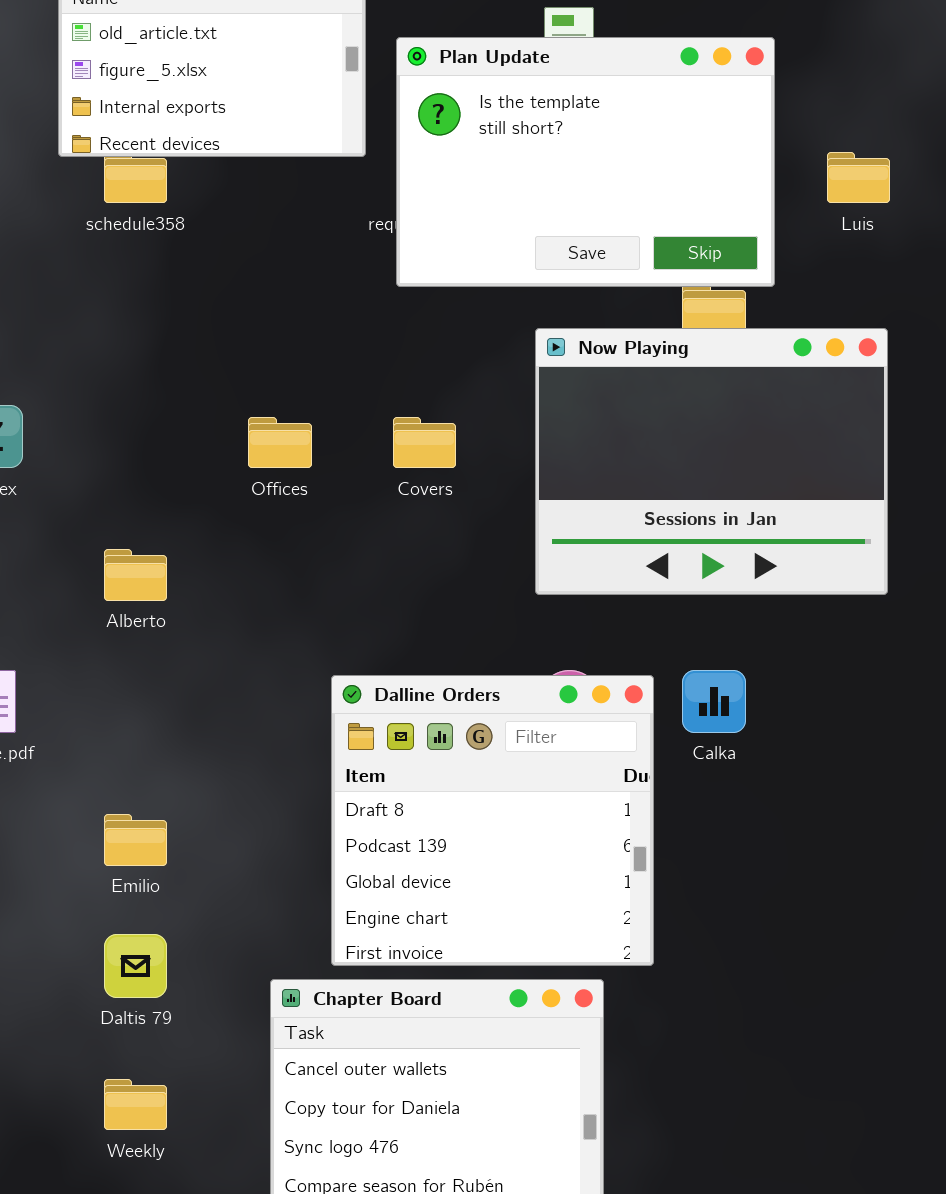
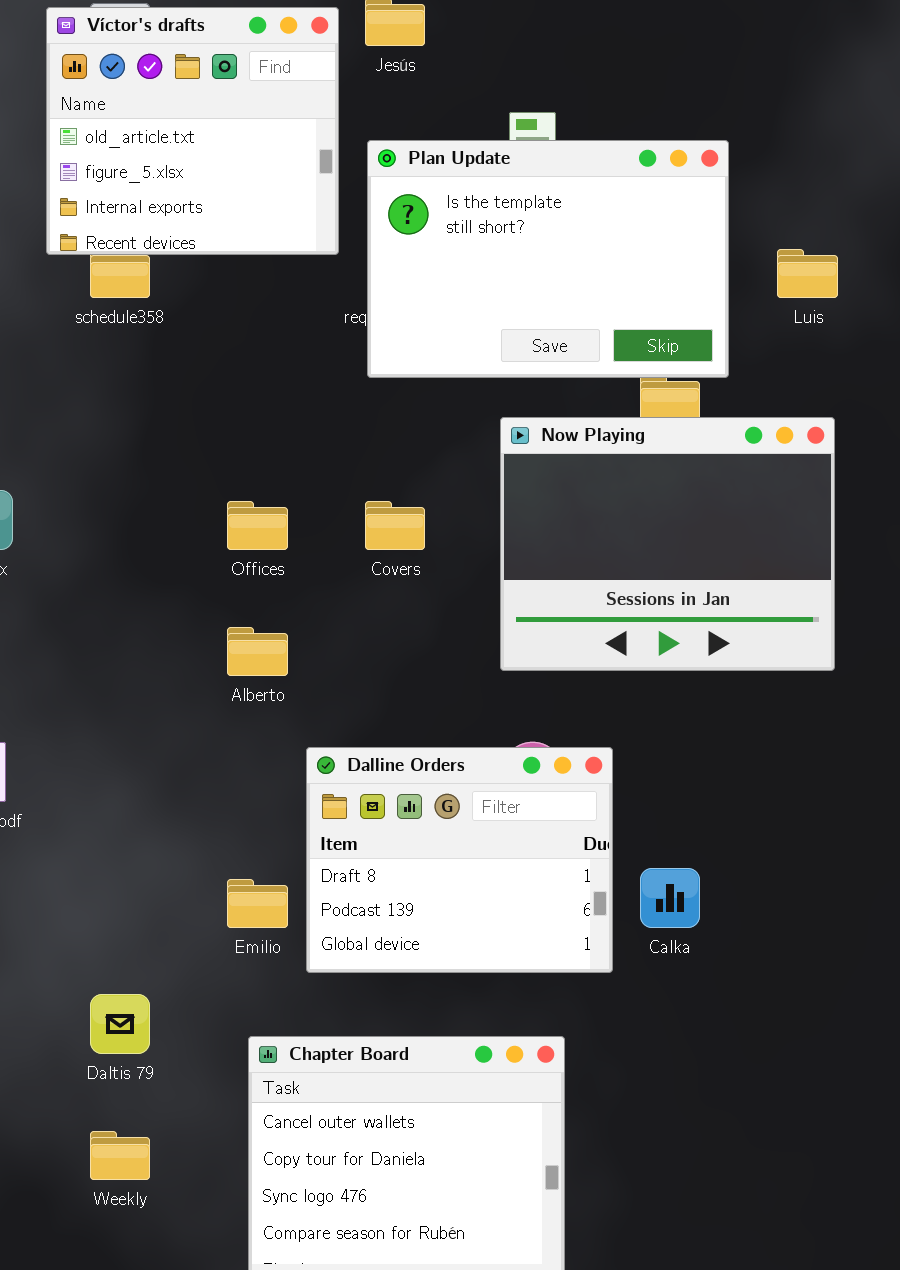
Alberto: [104,549,167,601] -> [227,627,288,676], moved
Calka: [682,670,746,733] -> [640,868,700,928], moved
Dalline Orders: [331,675,654,966] -> [306,747,613,973], resized
Emilio: [104,814,167,866] -> [227,879,288,928], moved

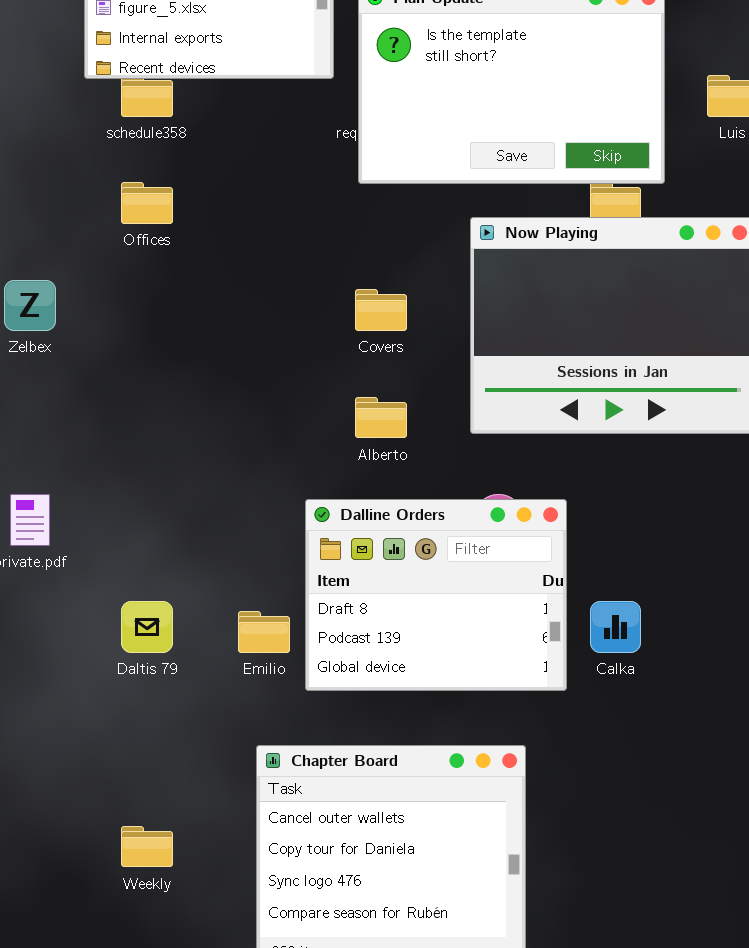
Offices: [227,501,288,550] -> [121,182,173,224], moved
Alberto: [227,627,288,676] -> [355,397,407,438], moved
Daltis 79: [90,994,150,1054] -> [121,601,173,653], moved

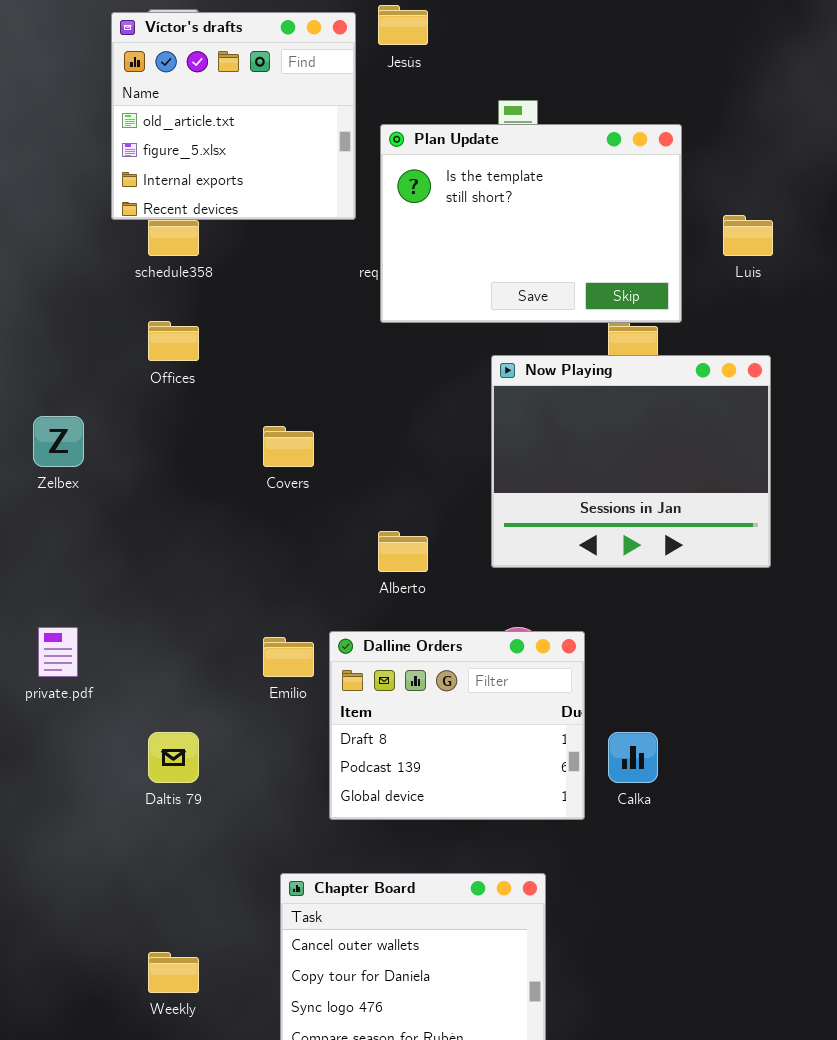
Covers: [355,289,407,331] -> [263,426,314,467], moved
Emilio: [238,611,290,653] -> [263,637,314,677], moved

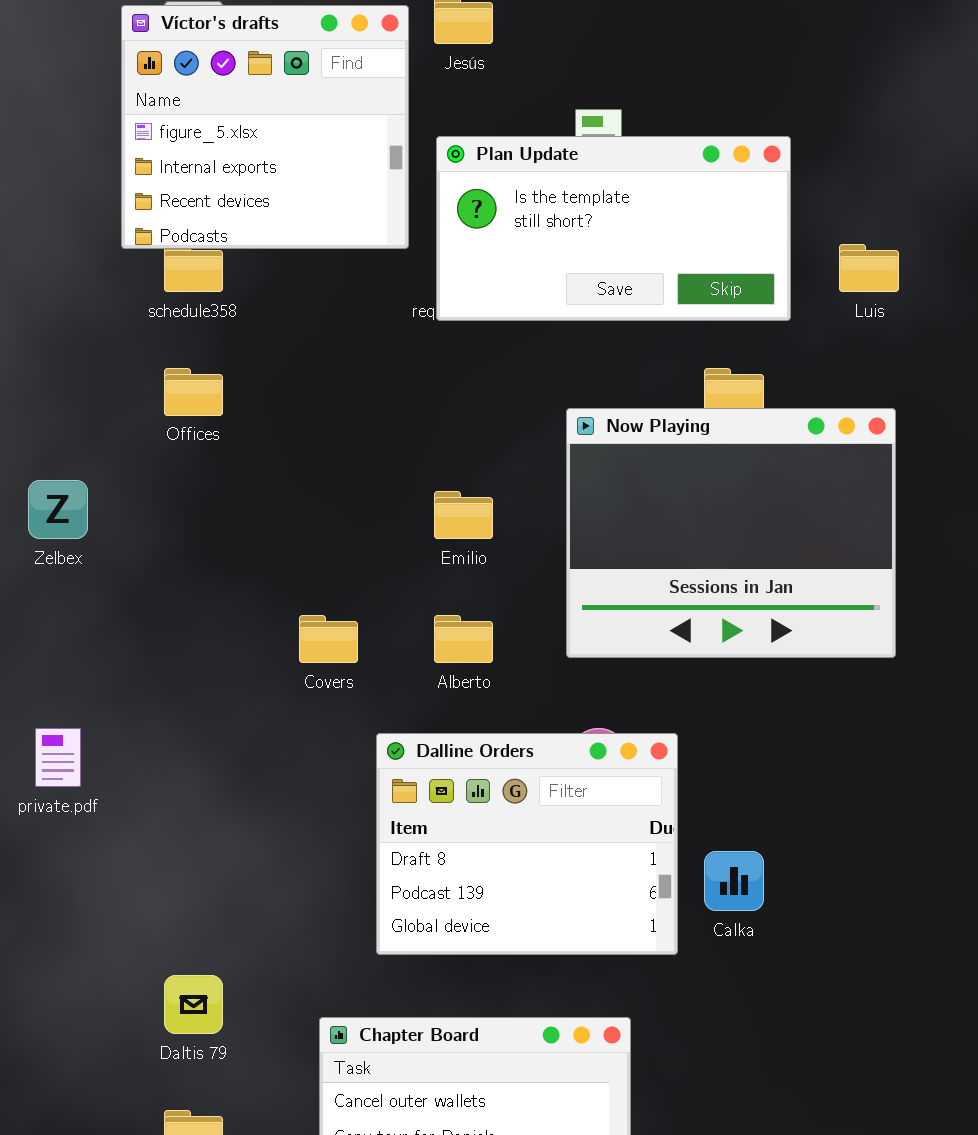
Víctor's drafts: [111,12,356,220] -> [121,5,409,249], scrolled down 1 row
Plan Update: [380,124,682,323] -> [436,136,791,321], resized
Covers: [263,426,314,467] -> [299,615,358,663], moved
Emilio: [263,637,314,677] -> [434,491,493,539], moved
Daltis 79: [148,732,199,783] -> [164,975,223,1034], moved

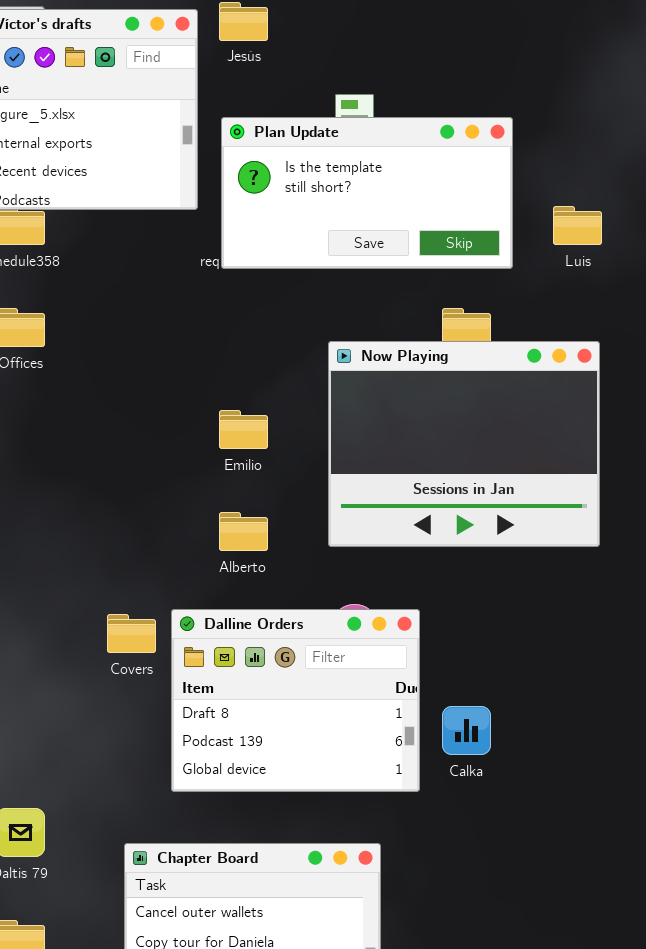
Covers: [299,615,358,663] -> [107,614,156,653], moved

